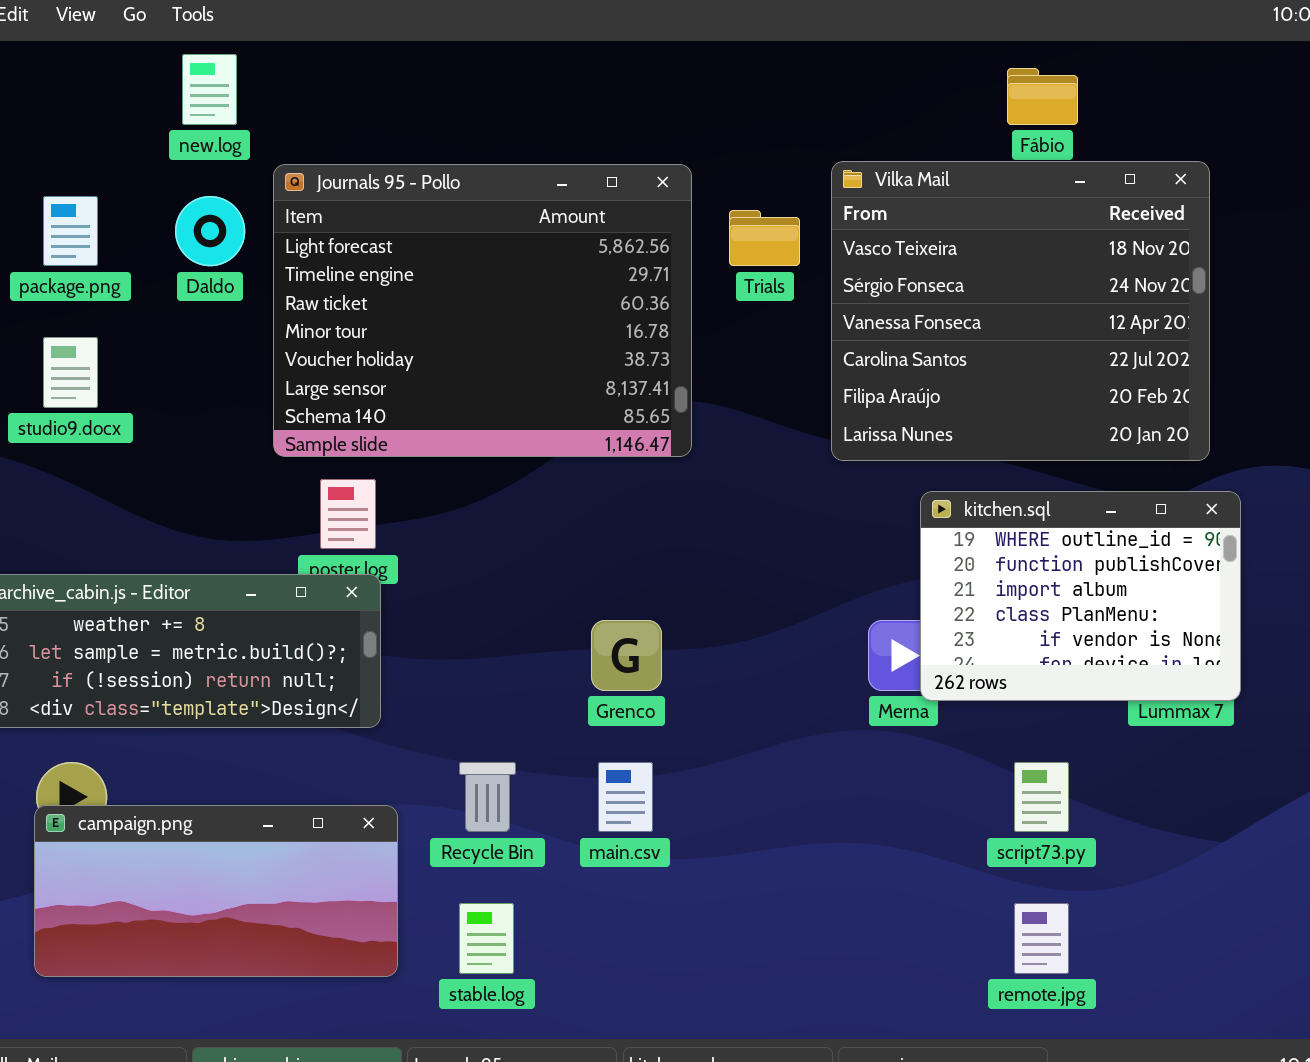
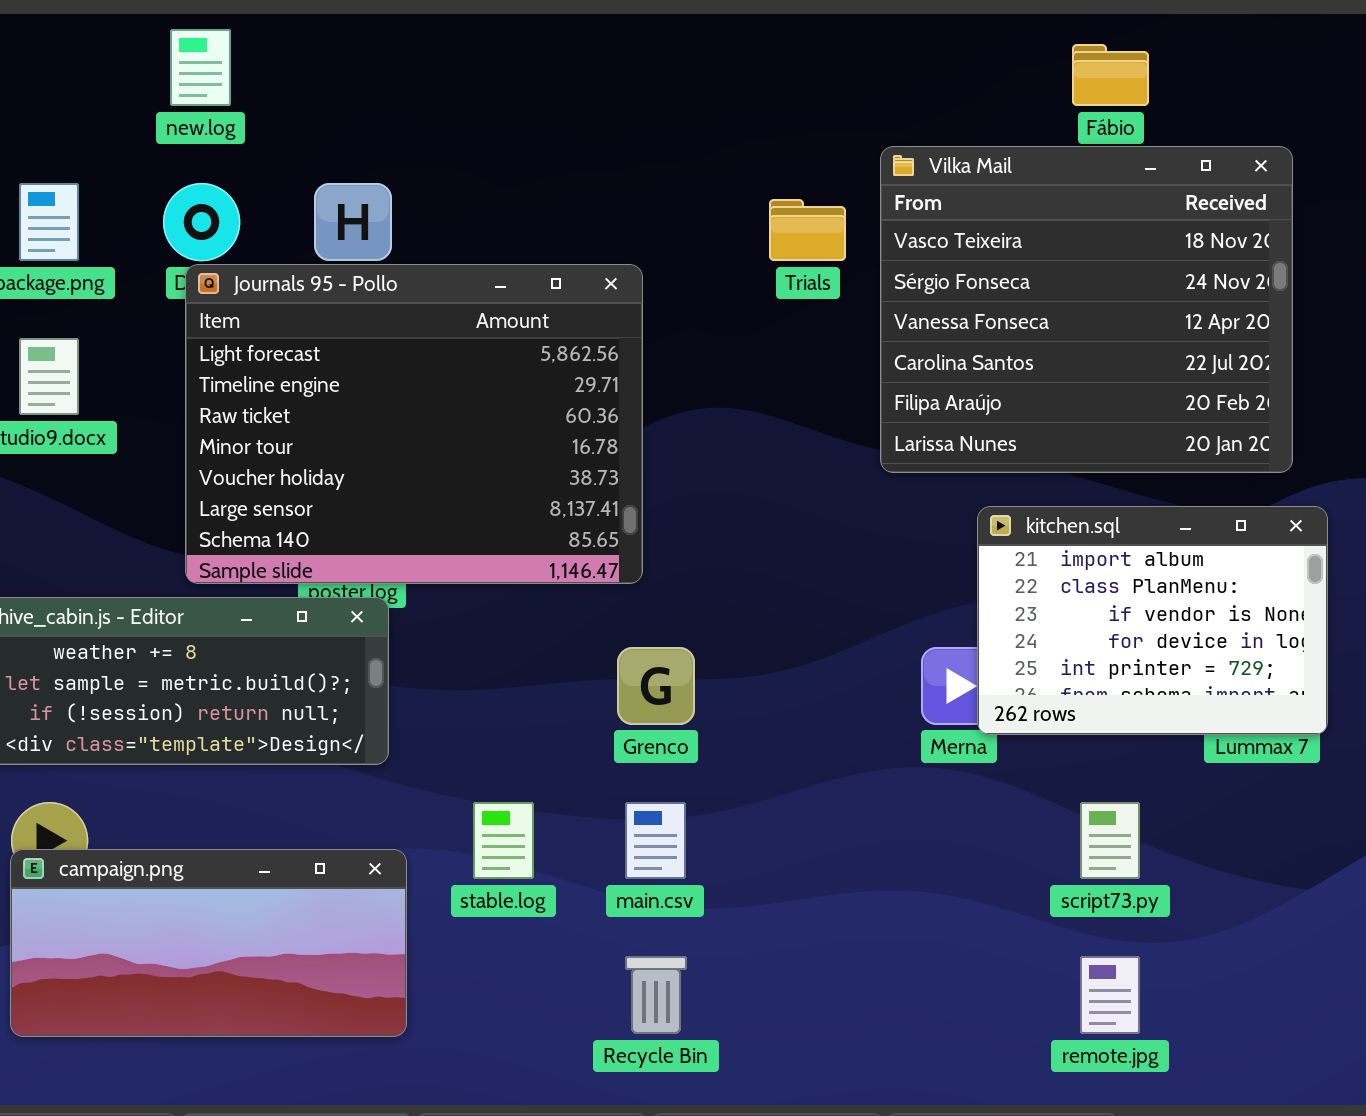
Journals 95 - Pollo: [273,164,692,457] -> [185,264,643,584], moved
kitchen.sql: [920,491,1241,701] -> [977,506,1328,735], scrolled down 2 rows
Recycle Bin: [459,762,516,832] -> [625,956,687,1034], moved
stable.log: [459,903,514,974] -> [473,802,534,879], moved

